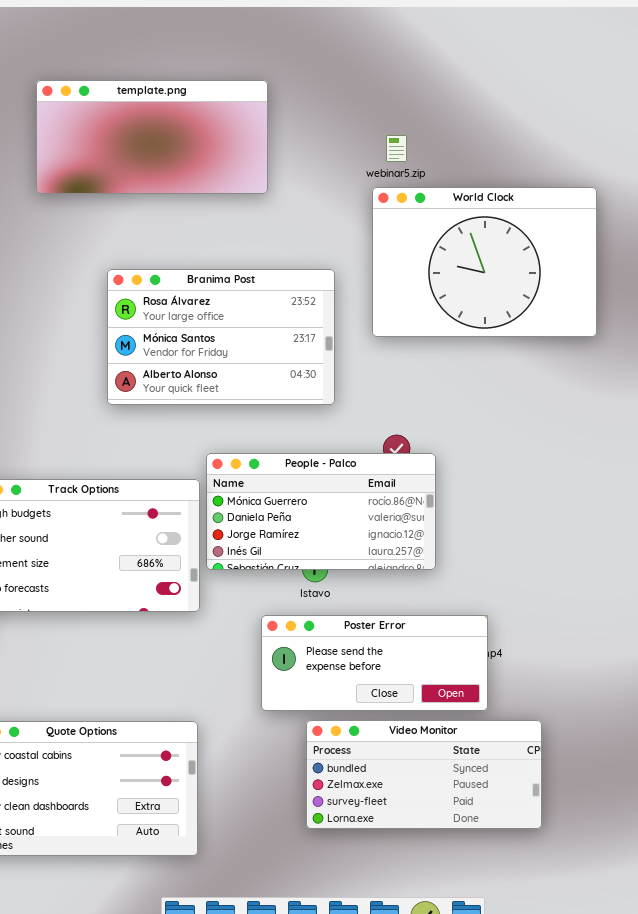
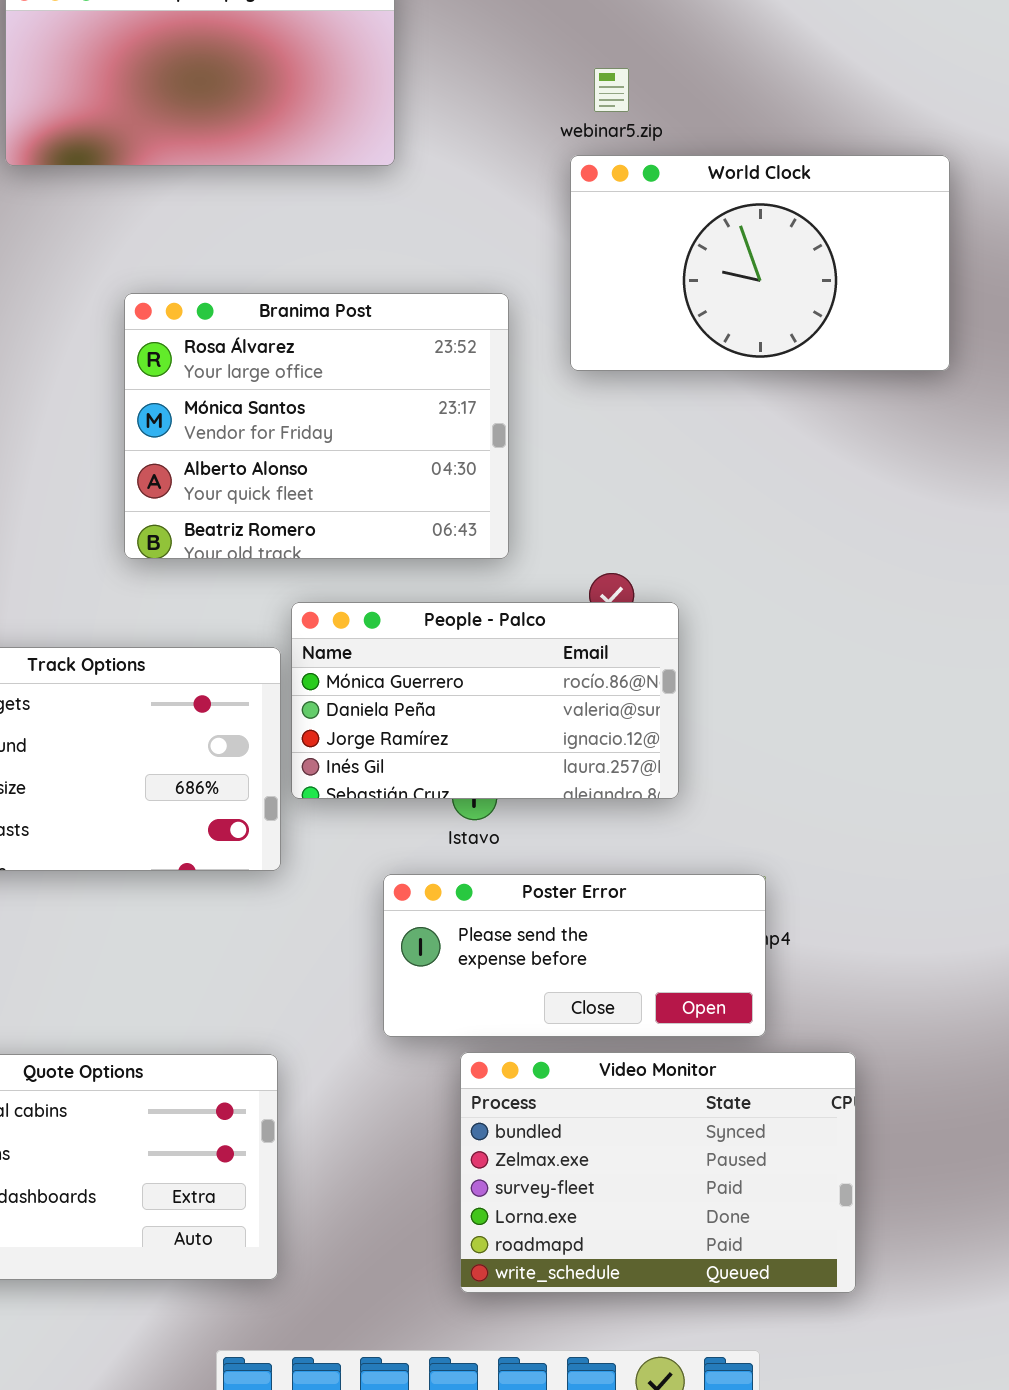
World Clock: [372,187,597,337] -> [570,155,950,371], resized
Branima Post: [107,269,335,405] -> [124,293,509,559], resized
Video Monitor: [306,720,542,829] -> [460,1052,856,1293], resized

